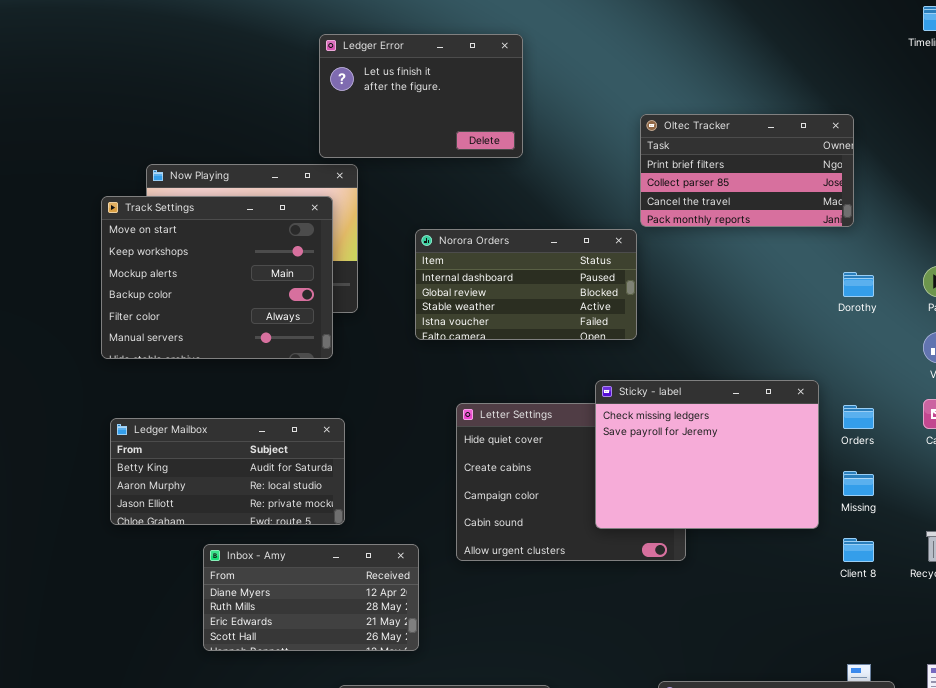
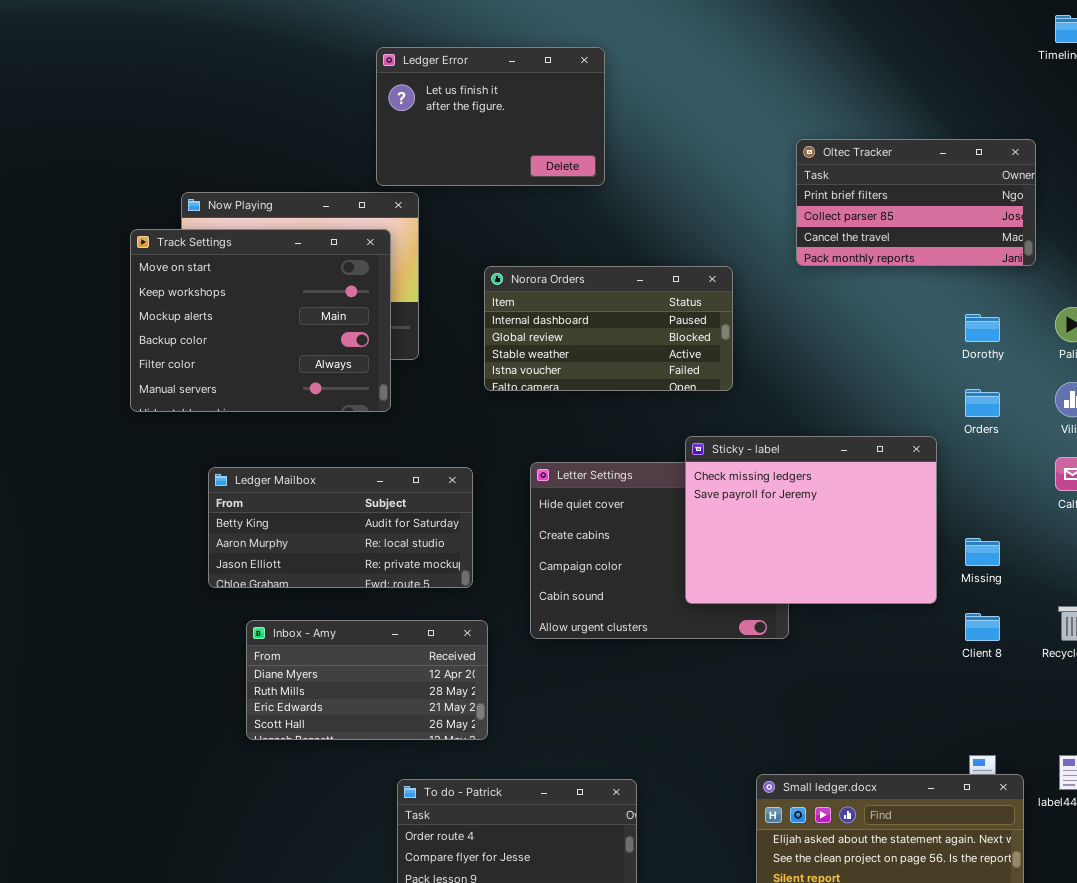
Oltec Tracker: [640,114,854,227] -> [796,139,1036,266], moved
Orders: [843,405,874,429] -> [965,389,1000,417], moved
Ledger Mailbox: [110,418,345,525] -> [208,467,473,588], moved

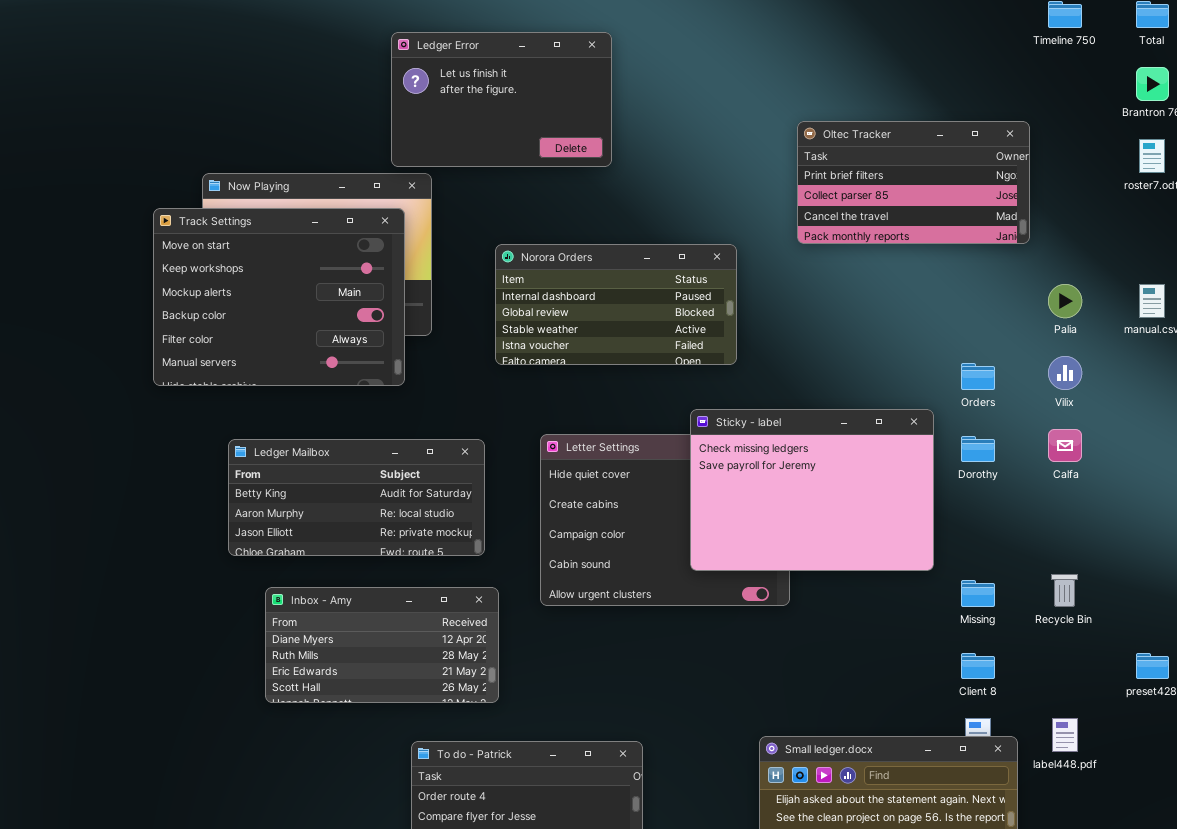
Dorothy: [965,314,1000,342] -> [961,436,995,462], moved
Missing: [965,538,1000,566] -> [961,580,995,607], moved
Client 8: [965,613,1000,641] -> [961,653,995,679], moved

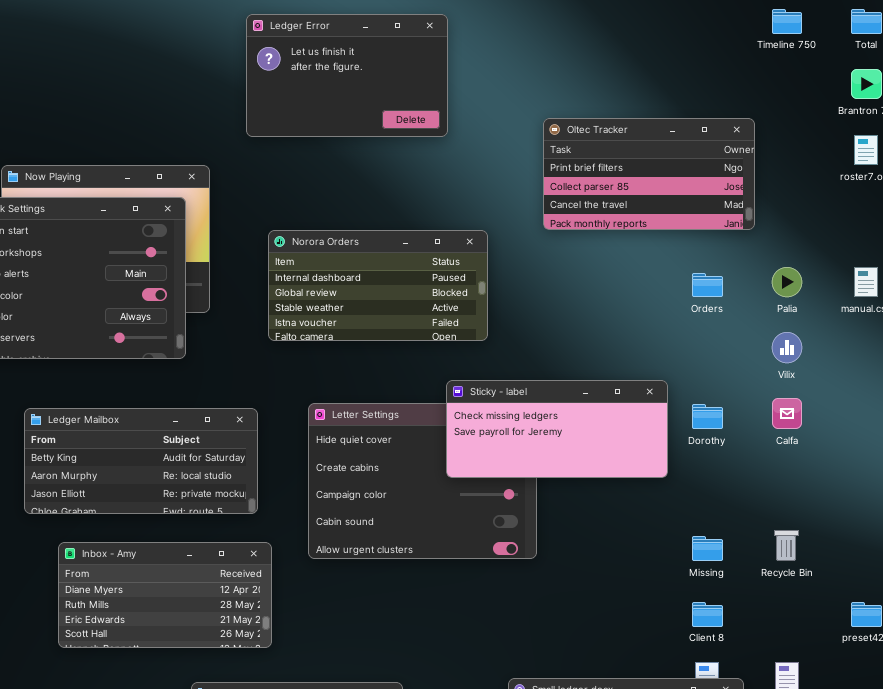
Ledger Error: [391,32,612,167] -> [246,14,448,137], moved
Orders: [961,363,995,390] -> [692,273,723,297], moved
Sticky - label: [690,409,934,571] -> [446,380,668,478], resized

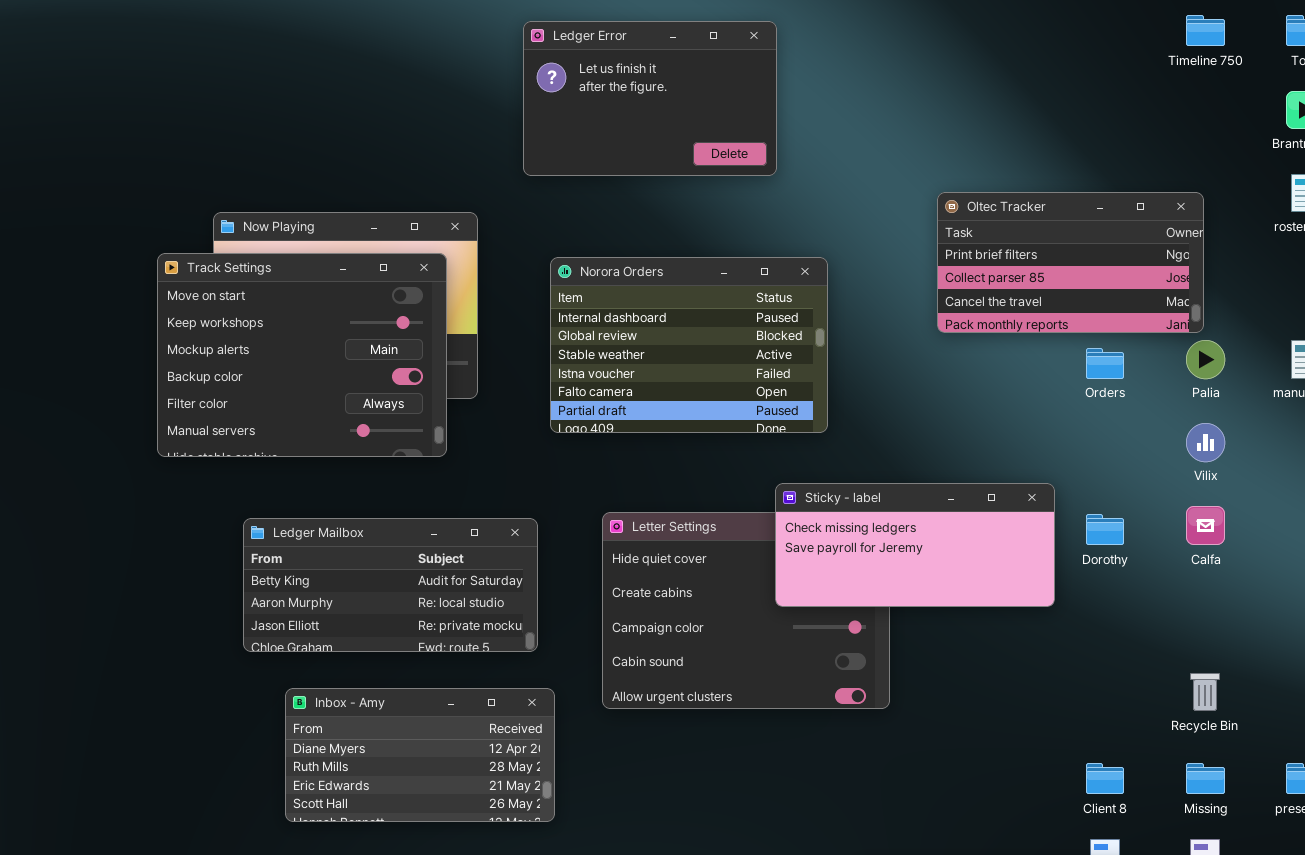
Oltec Tracker: [543,118,755,230] -> [937,192,1204,333], moved
Norora Orders: [268,230,488,341] -> [550,257,828,433], resized
Missing: [692,536,723,561] -> [1186,763,1225,794], moved

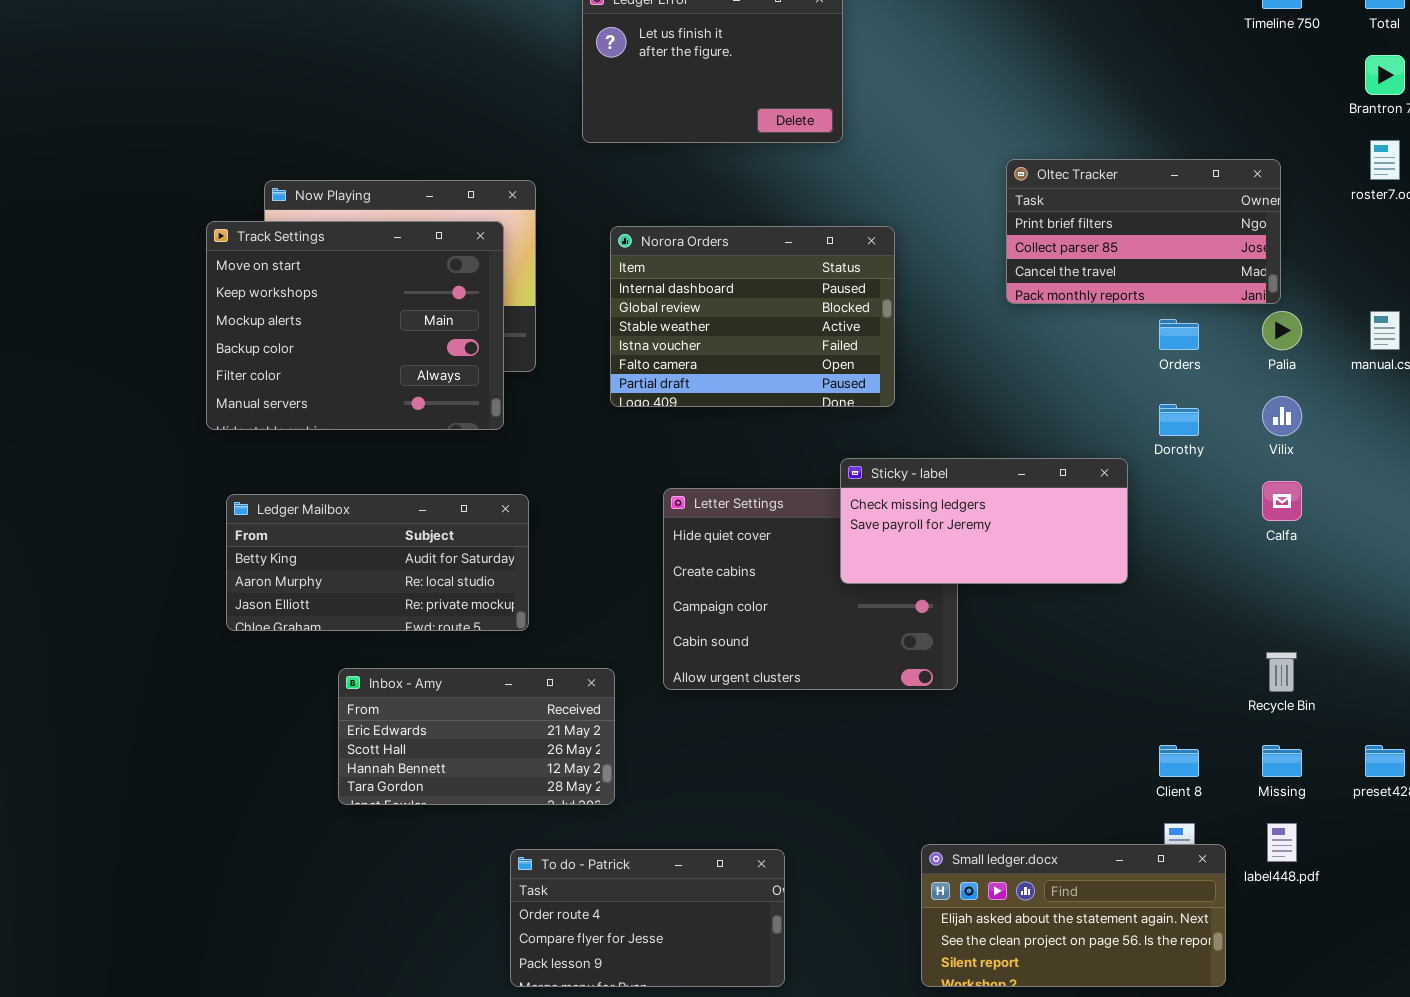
Dorothy: [1086,514,1124,545] -> [1159,404,1199,436], moved
Ledger Mailbox: [243,518,538,652] -> [226,494,529,631], moved
Inbox - Amy: [285,688,555,822] -> [338,668,615,805], scrolled down 2 rows

